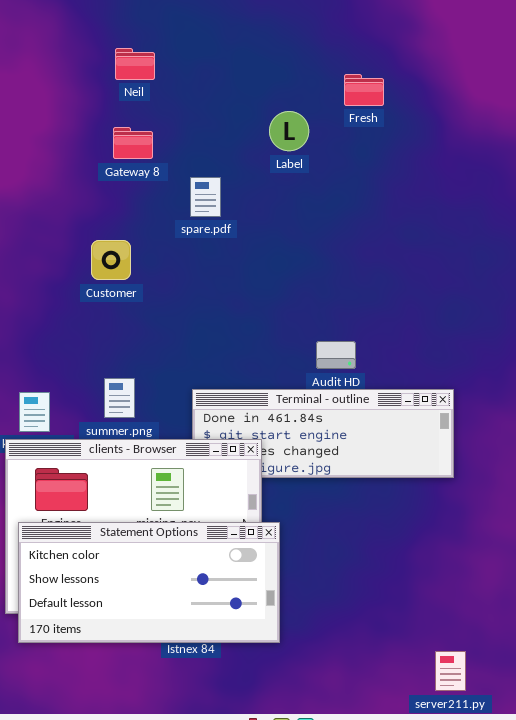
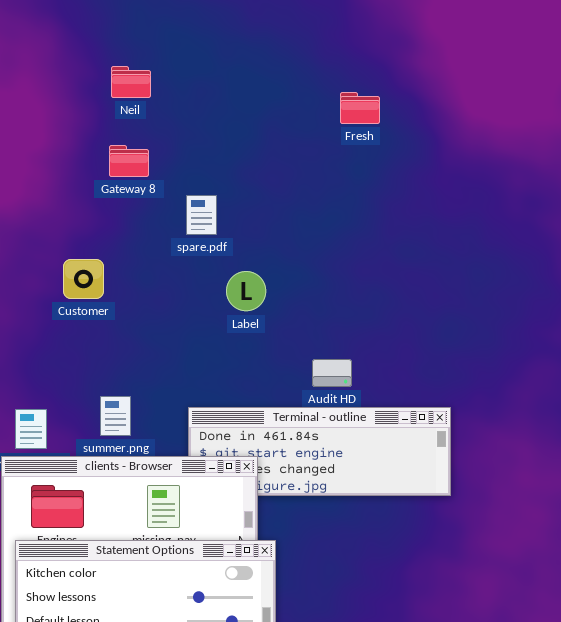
Label: [269,111,309,151] -> [226,271,266,311], moved
Customer: [91,240,131,280] -> [63,259,104,299], moved

